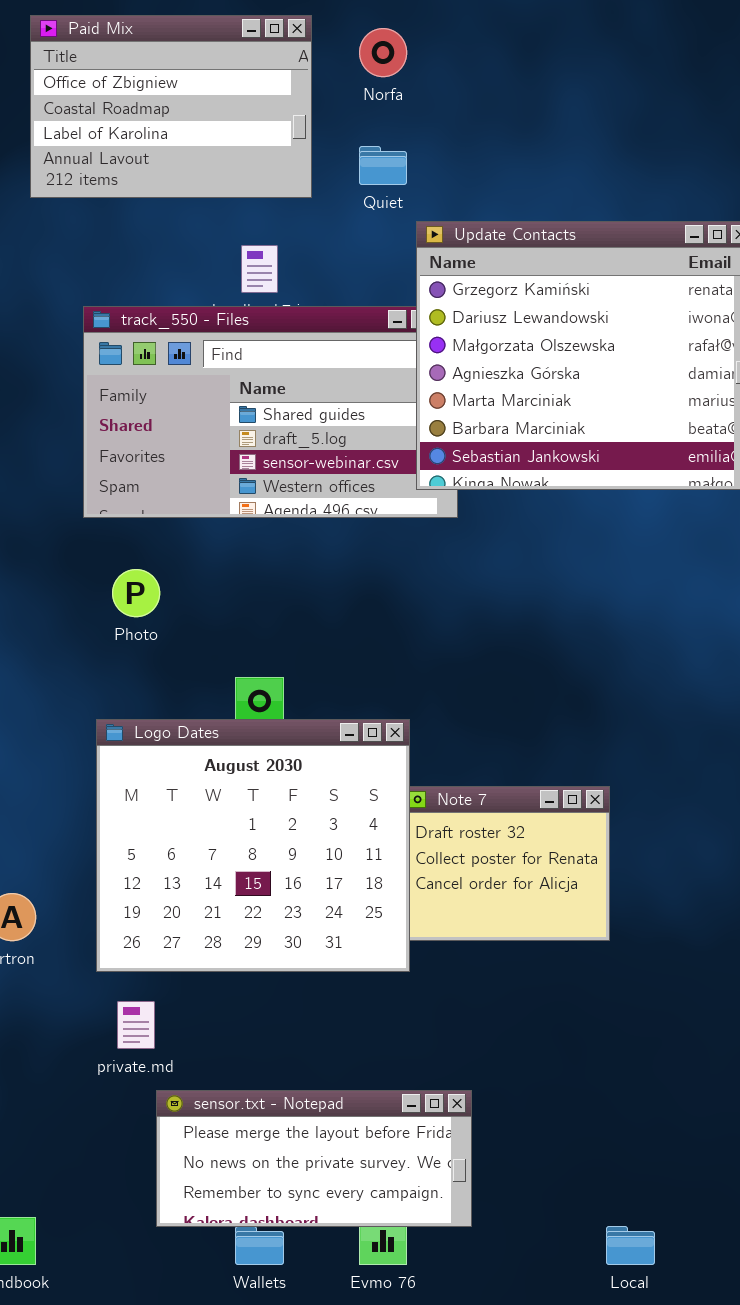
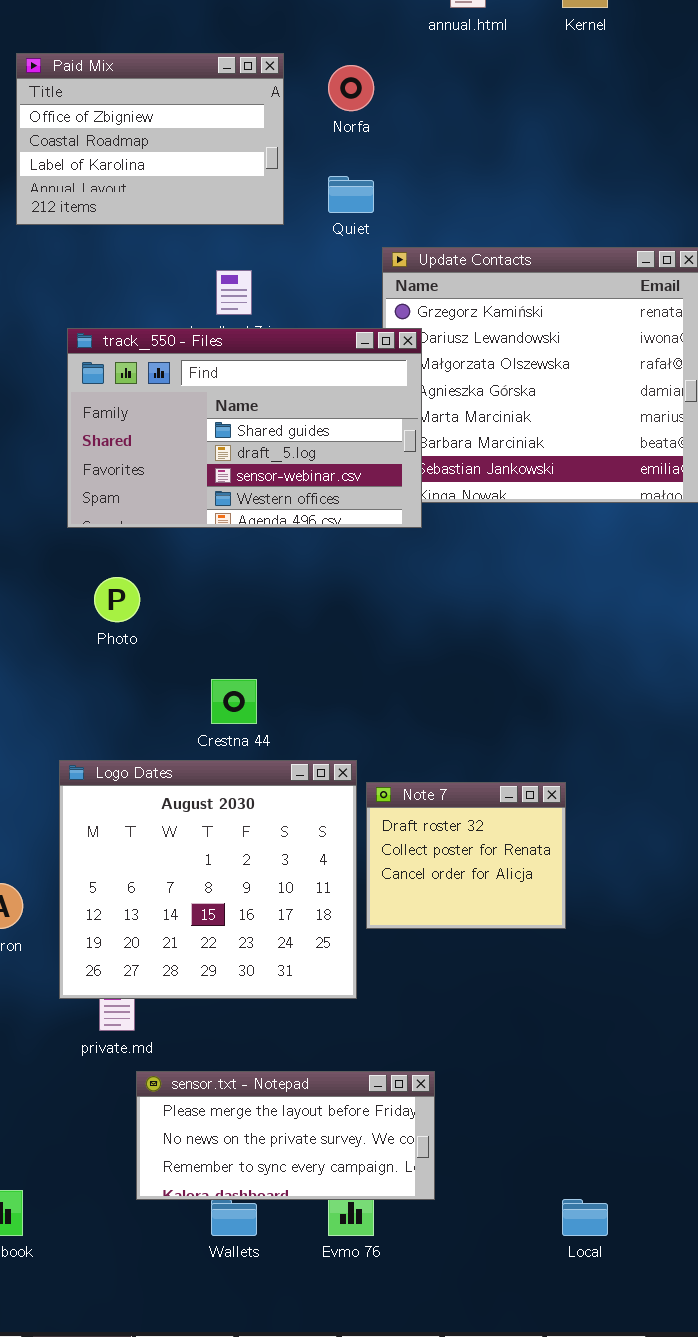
track_550 - Files: [83,306,458,518] -> [67,328,422,528], raised
Logo Dates: [96,719,410,972] -> [59,760,357,999], moved

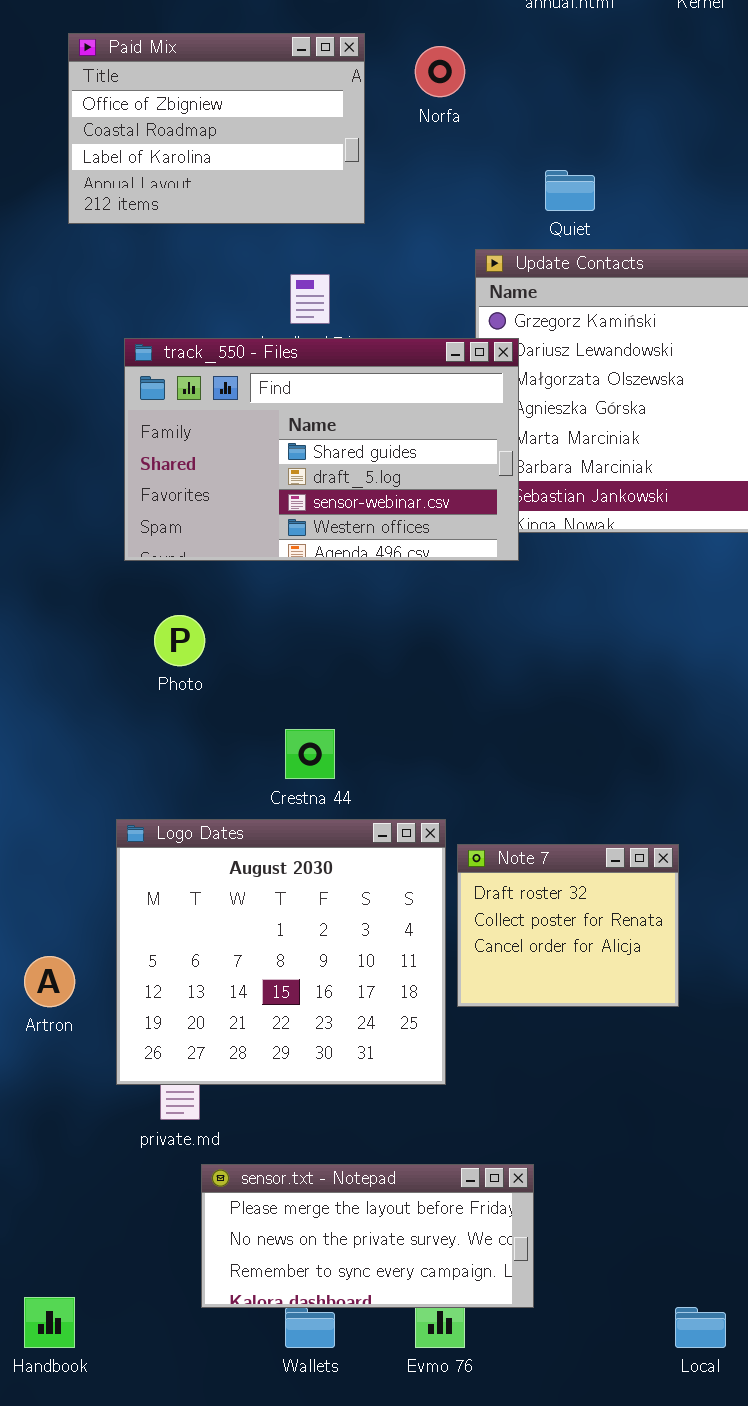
Quiet: [328,176,374,213] -> [545,170,595,211], moved

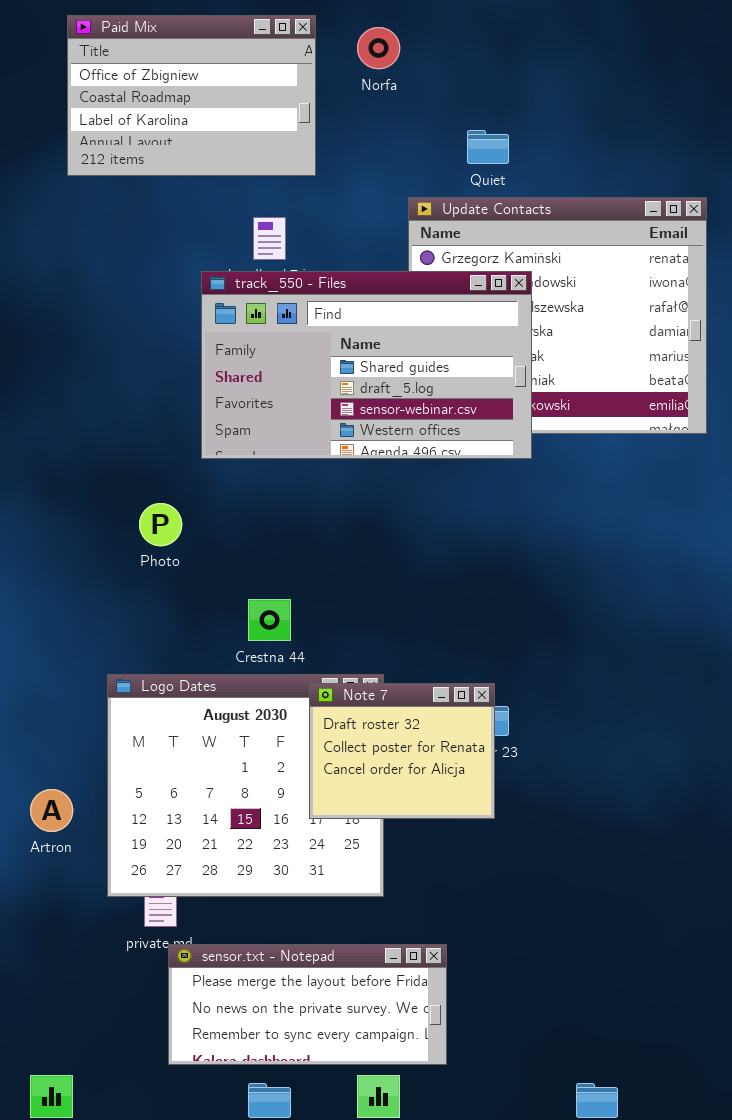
track_550 - Files: [124,338,519,561] -> [201,271,532,459], moved
Note 7: [457,844,679,1007] -> [309,683,495,819], moved
sensor.txt - Notepad: [201,1164,534,1308] -> [168,944,447,1065], moved

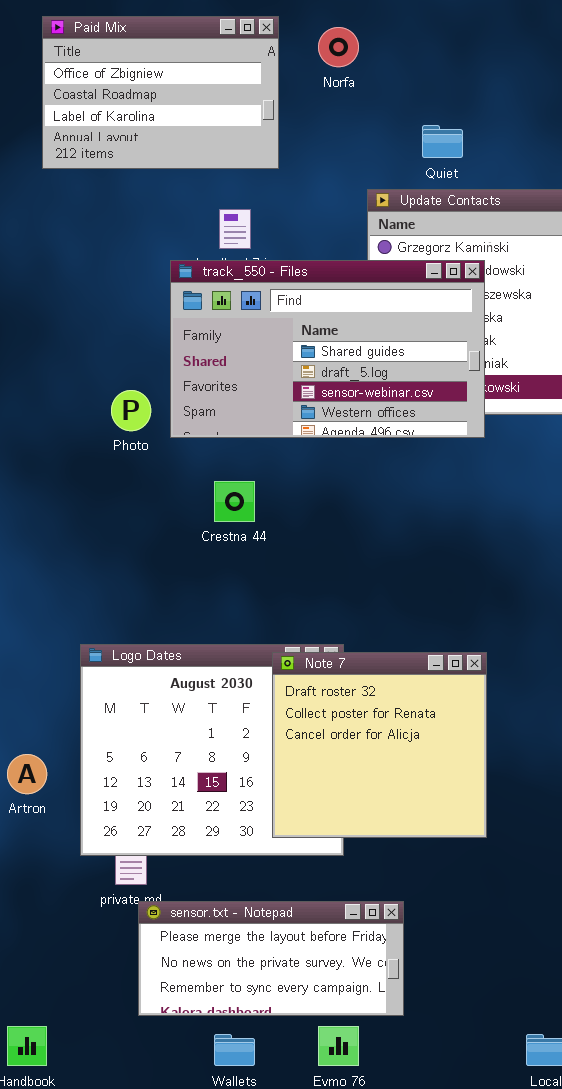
Photo: [139,503,182,546] -> [111,390,151,431], moved
Crestna 44: [248,599,291,641] -> [214,481,255,522], moved
Note 7: [309,683,495,819] -> [272,652,487,838], resized

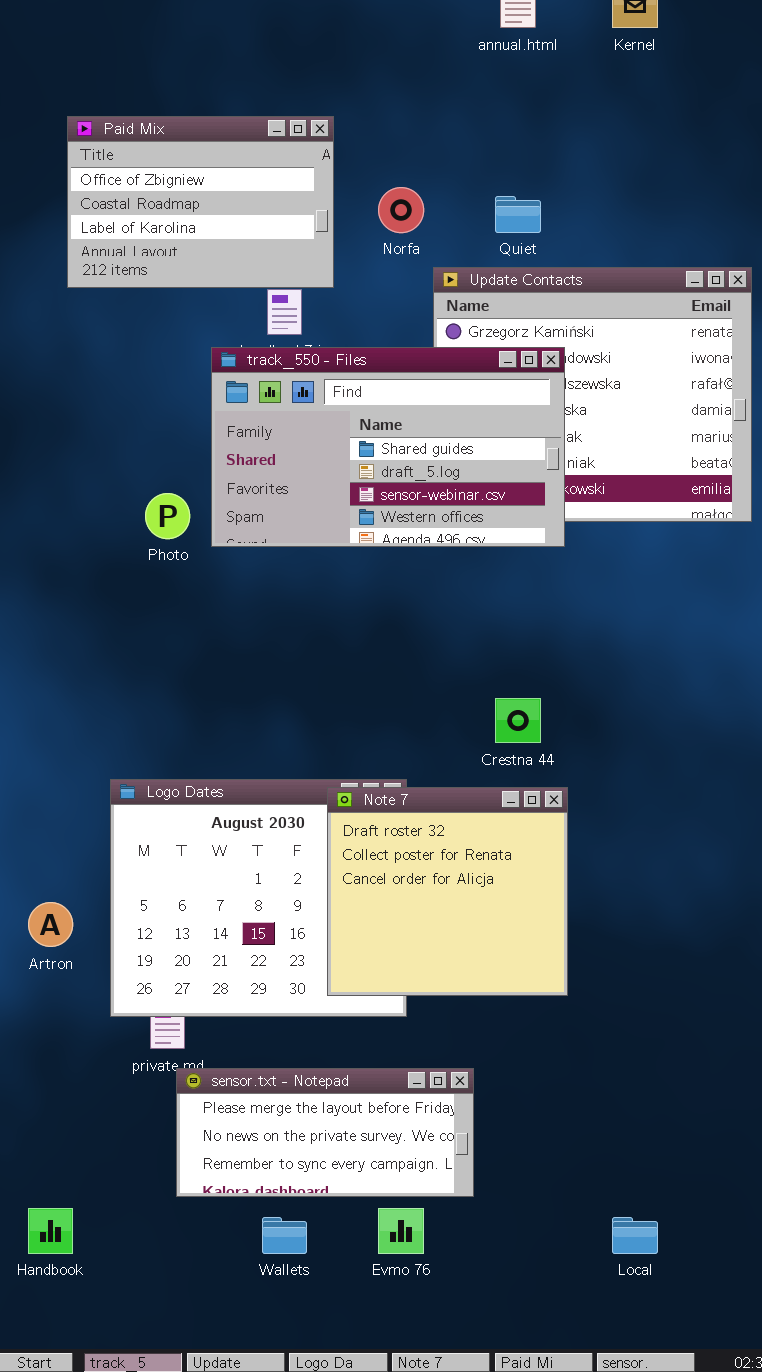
Paid Mix: [42,16,279,169] -> [67,116,334,288], moved
Norfa: [318,27,359,67] -> [378,187,424,233], moved
Crestna 44: [214,481,255,522] -> [495,698,541,743], moved

